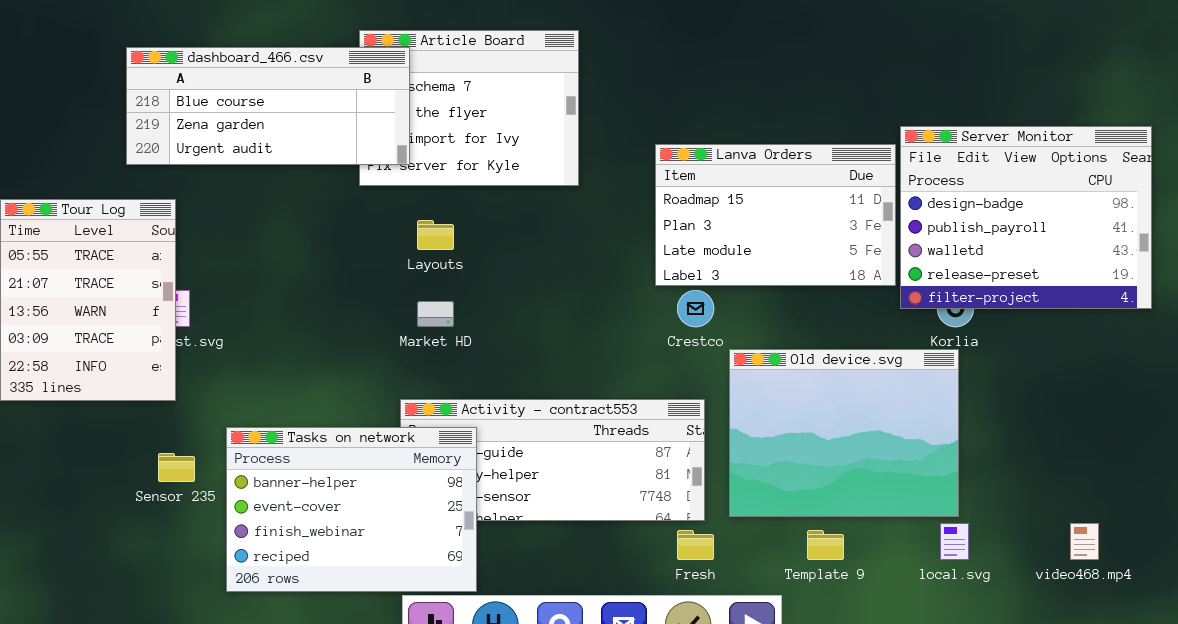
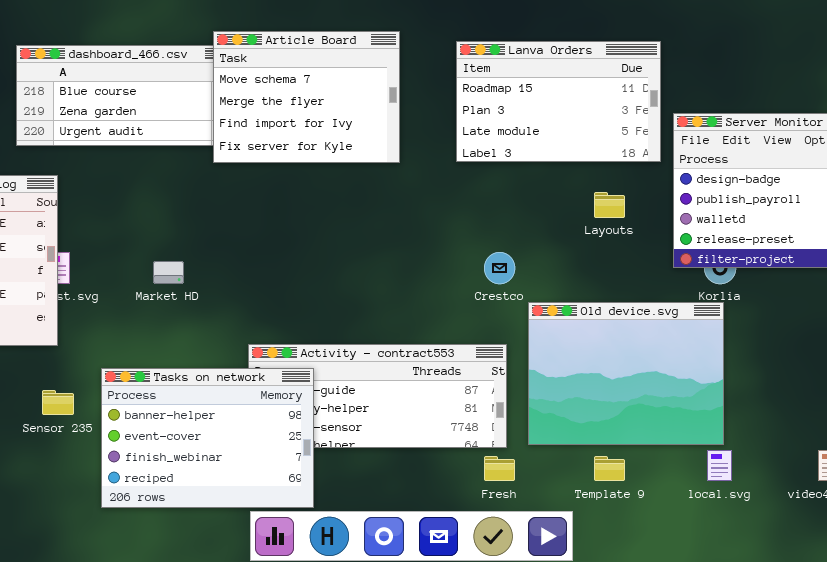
Article Board: [359,30,579,186] -> [213,31,400,163], raised
Lanva Orders: [655,144,896,286] -> [456,41,661,162], moved
Layouts: [417,220,454,250] -> [594,192,625,218], moved
Market HD: [417,301,454,327] -> [153,261,184,284], moved

